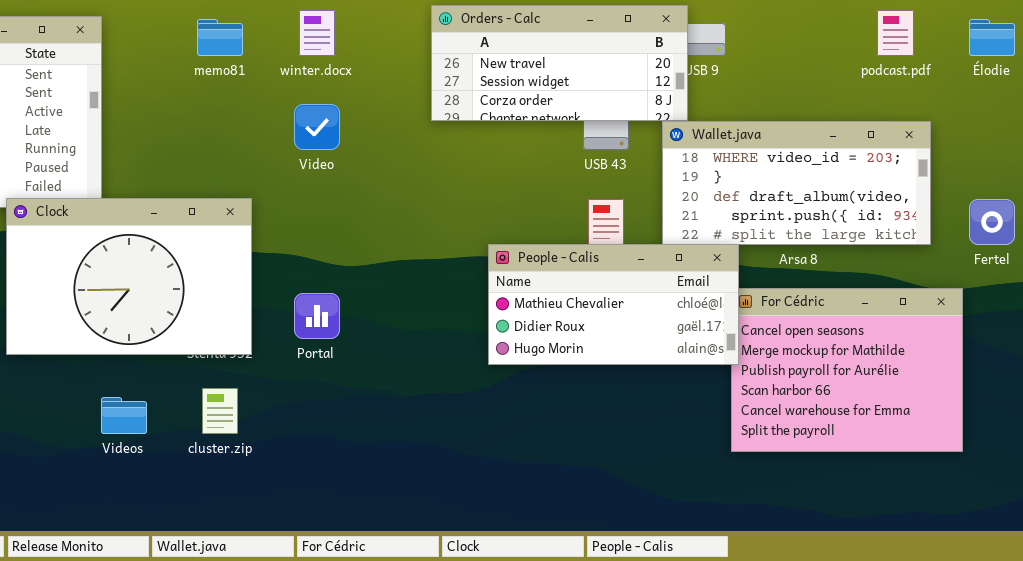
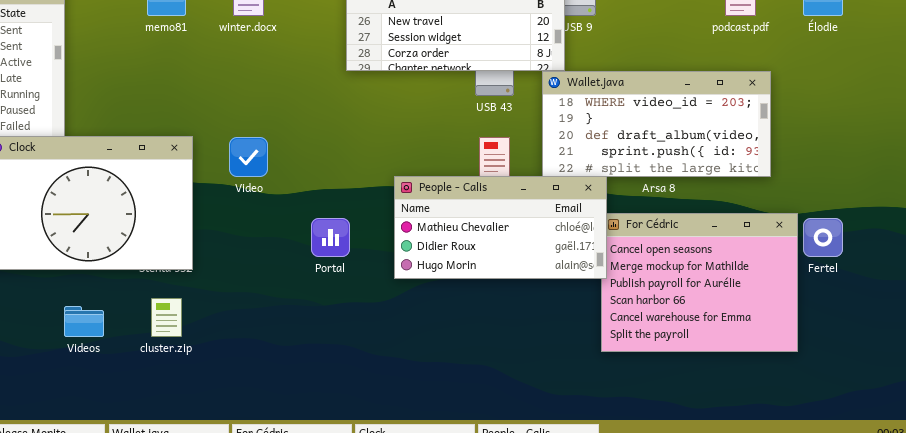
Video: [294,104,340,150] -> [229,137,268,177], moved
Fertel: [969,199,1015,245] -> [803,218,843,257], moved
Portal: [294,293,340,339] -> [311,218,350,257], moved

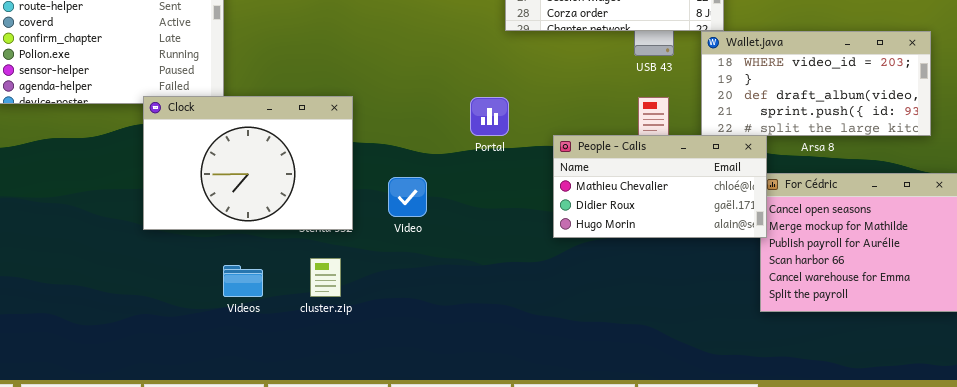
Video: [229,137,268,177] -> [388,177,427,217], moved
Portal: [311,218,350,257] -> [470,97,509,136], moved

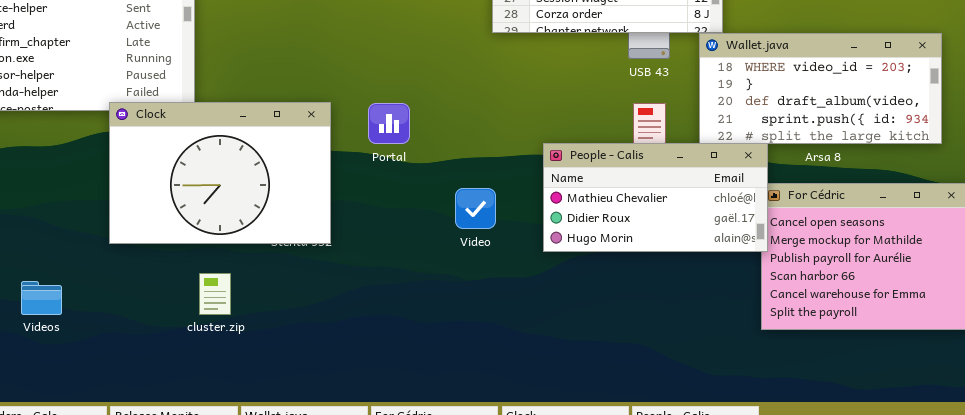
Portal: [470,97,509,136] -> [368,103,410,144], moved
Video: [388,177,427,217] -> [455,188,496,229], moved
cluster.zip: [310,258,341,297] -> [199,273,231,315], moved
Videos: [223,265,263,297] -> [21,281,62,315], moved

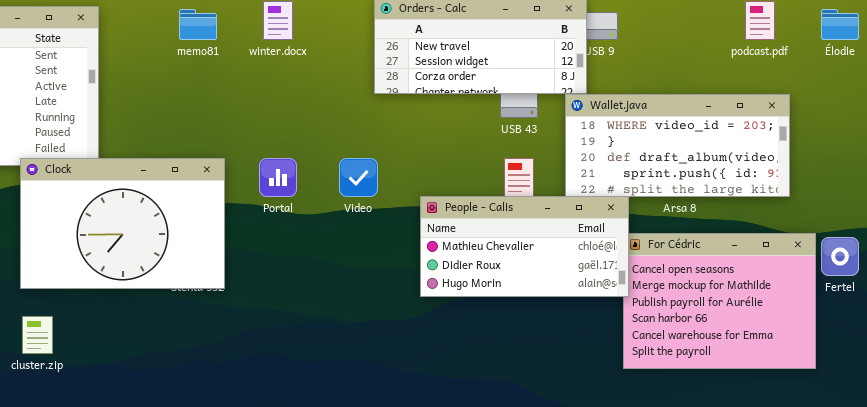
Video: [455,188,496,229] -> [339,158,378,197], moved
cluster.zip: [199,273,231,315] -> [22,316,53,354], moved

